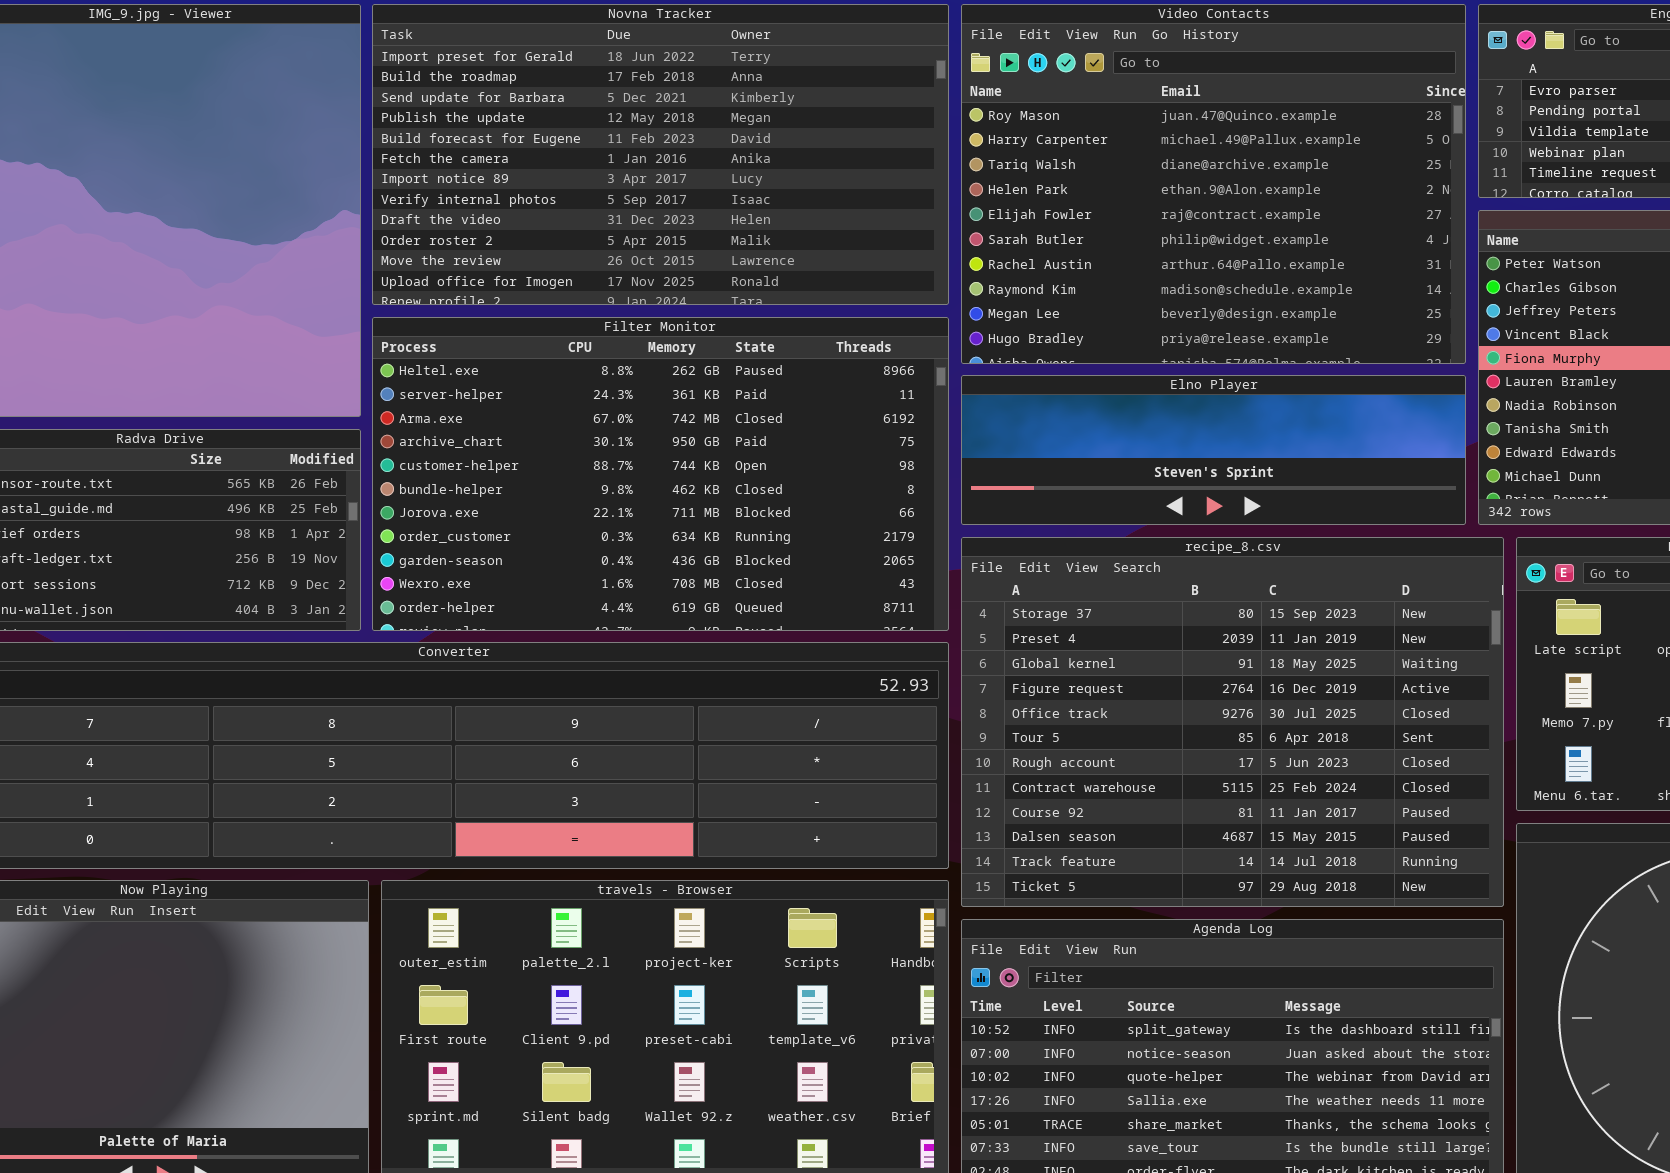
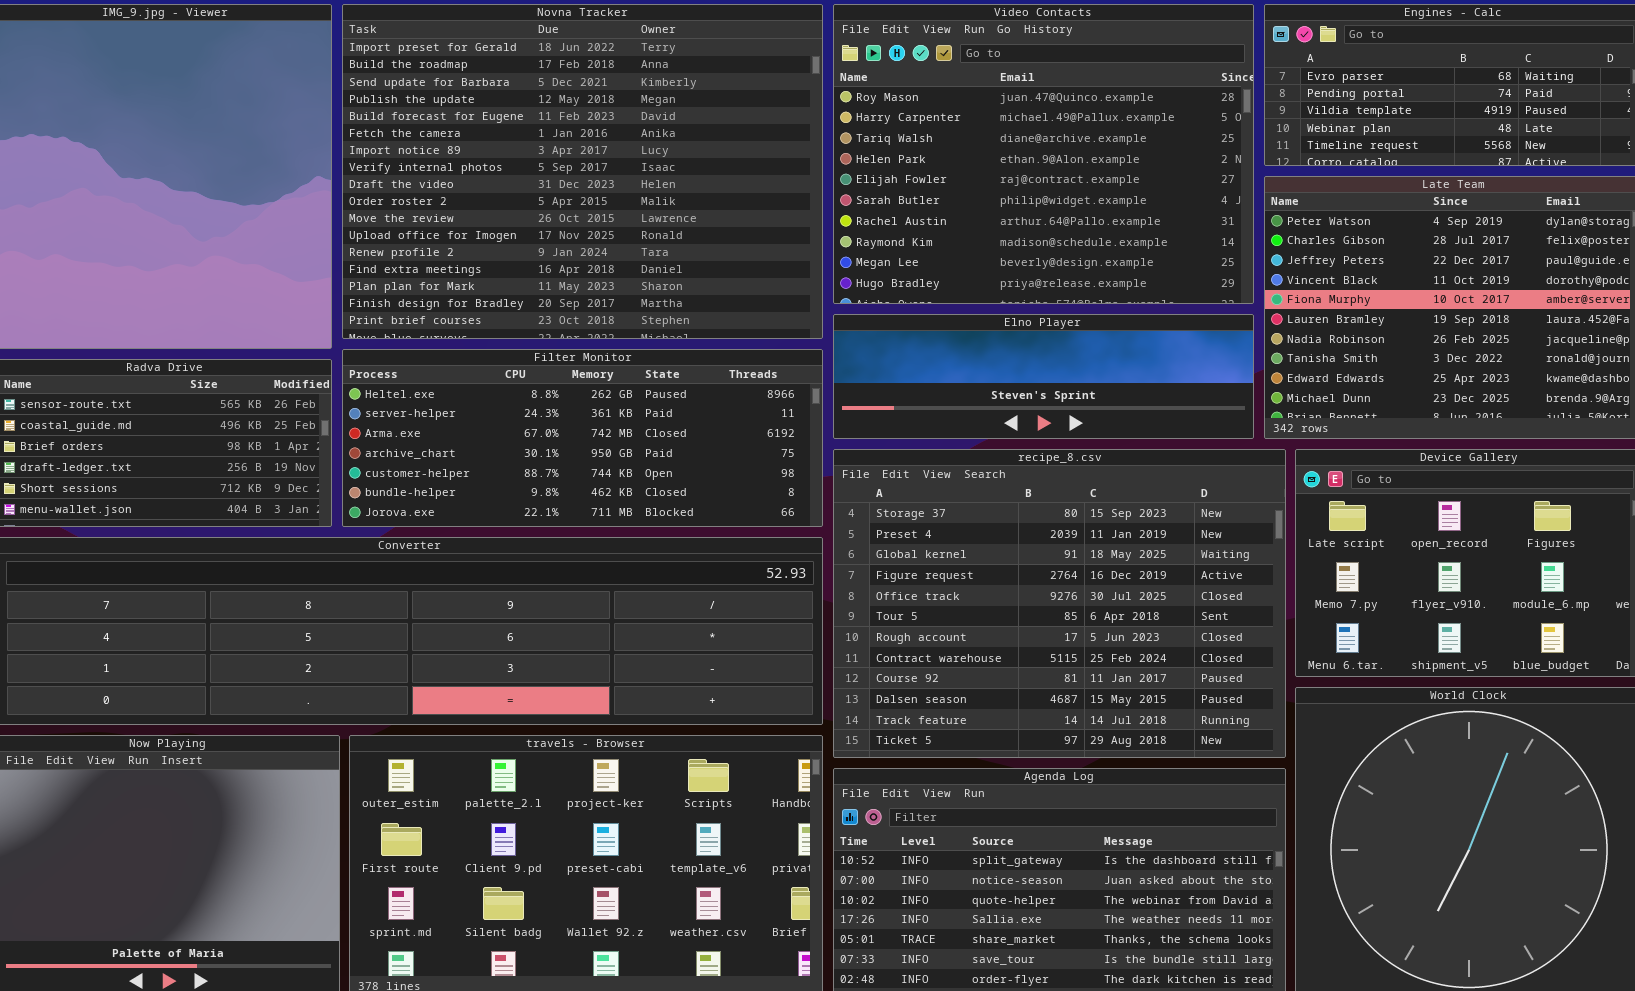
Novna Tracker: [372,4,949,305] -> [342,4,823,339], resized
Filter Monitor: [372,317,949,631] -> [342,349,823,527], resized

